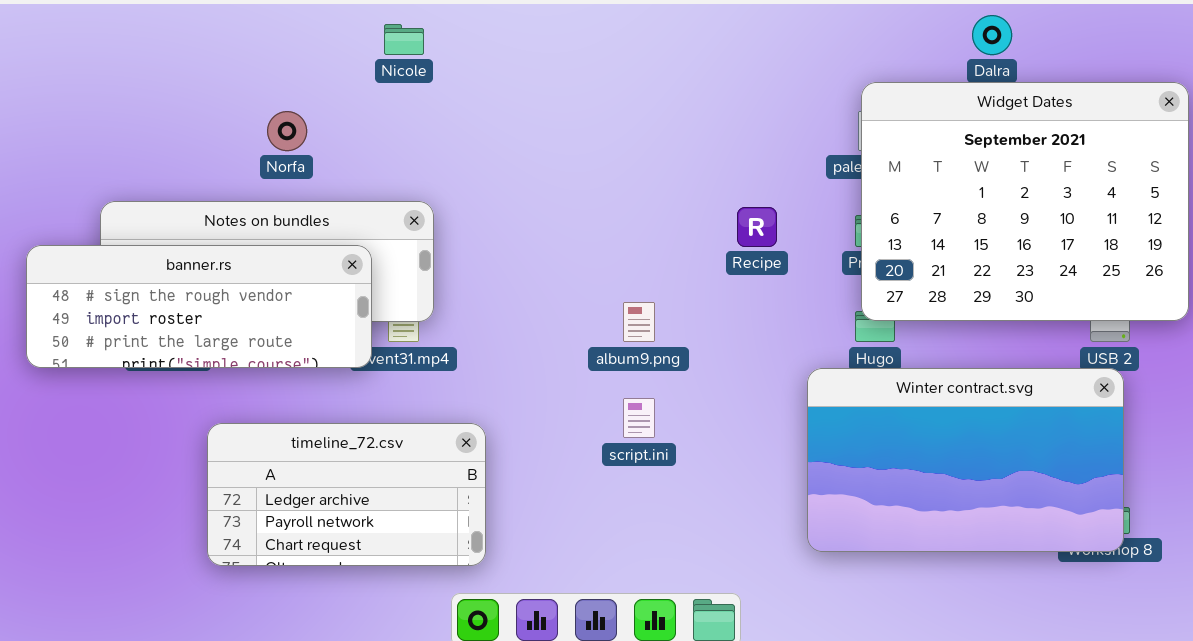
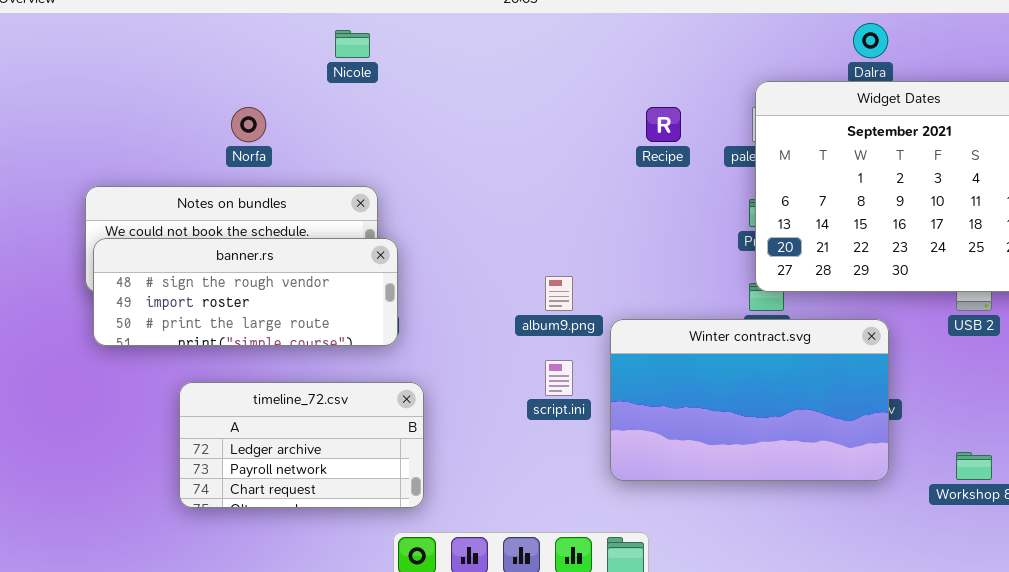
Recipe: [737,207,777,247] -> [646,107,681,142], moved
banner.rs: [26,245,372,368] -> [93,238,398,346], moved
Winter contract.svg: [807,368,1124,552] -> [610,319,889,481], moved

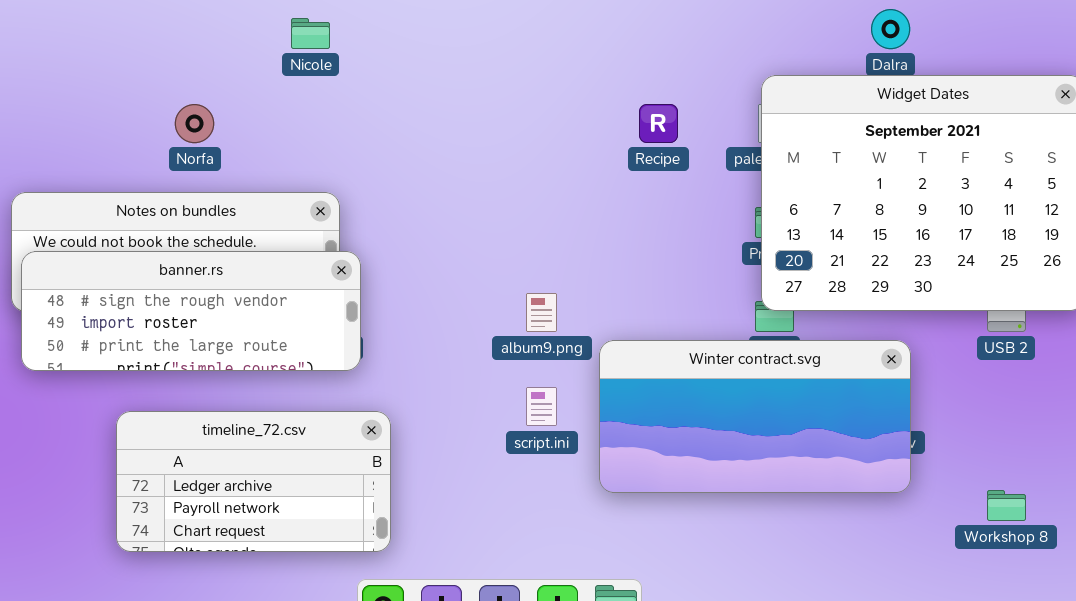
Winter contract.svg: [610,319,889,481] -> [599,340,911,493], resized

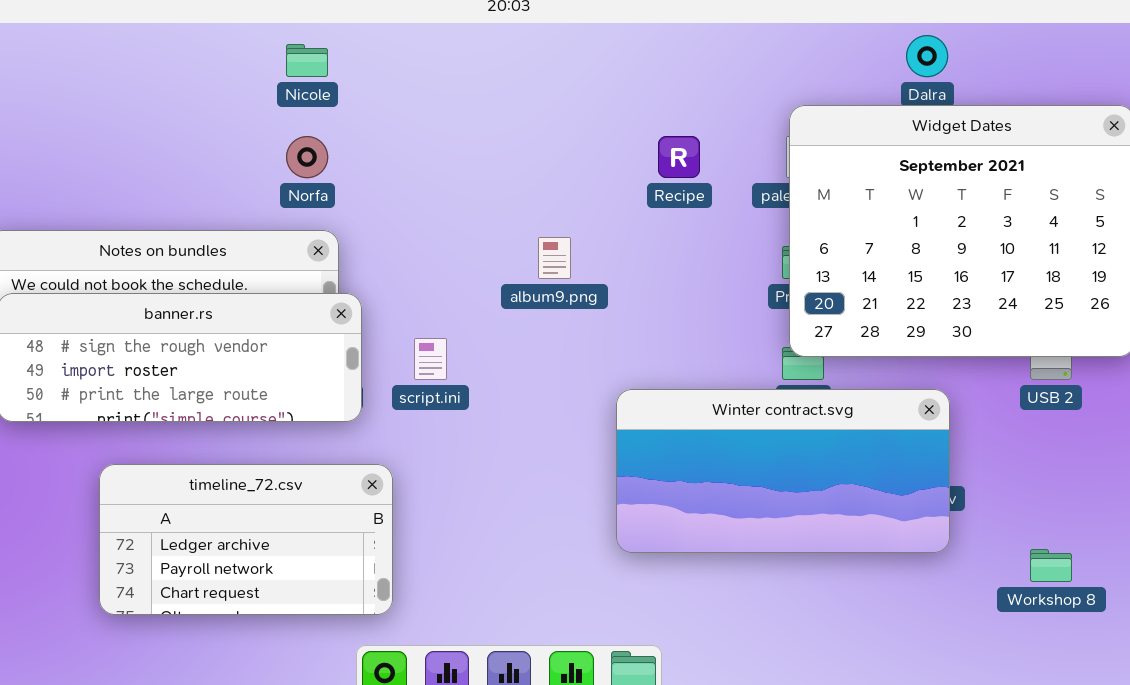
Norfa: [175,104,214,143] -> [286,136,328,178], moved
album9.png: [526,293,557,332] -> [538,237,571,279], moved
script.ini: [526,387,557,426] -> [414,338,447,380], moved

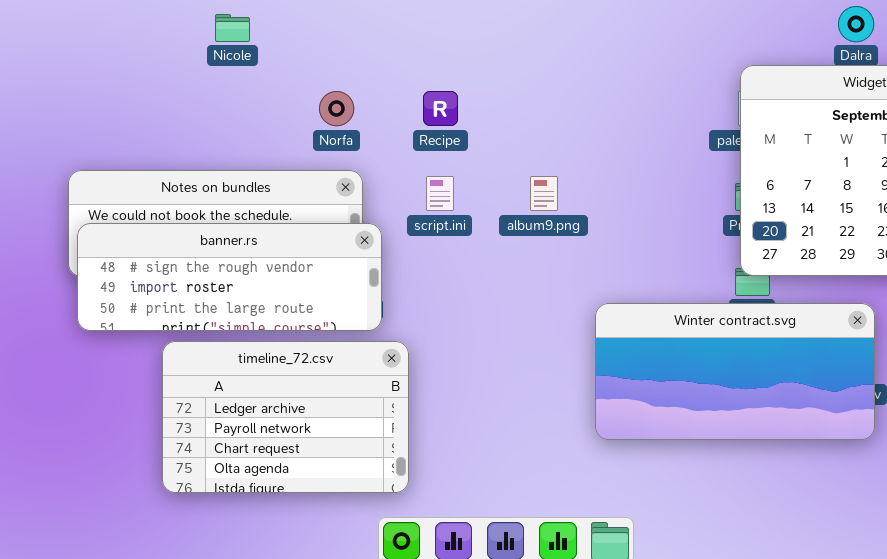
Nicole: [286,44,328,77] -> [215,14,250,42], moved
Recipe: [658,136,700,178] -> [423,91,458,126], moved
script.ini: [414,338,447,380] -> [426,176,454,211], moved
timeline_72.csv: [99,464,393,615] -> [162,341,409,493], resized

